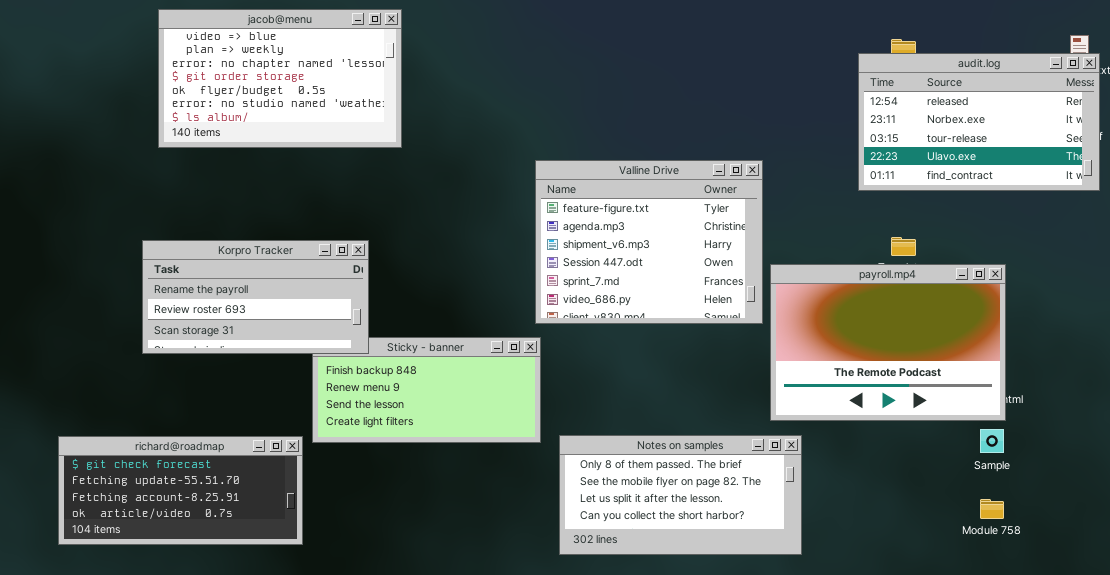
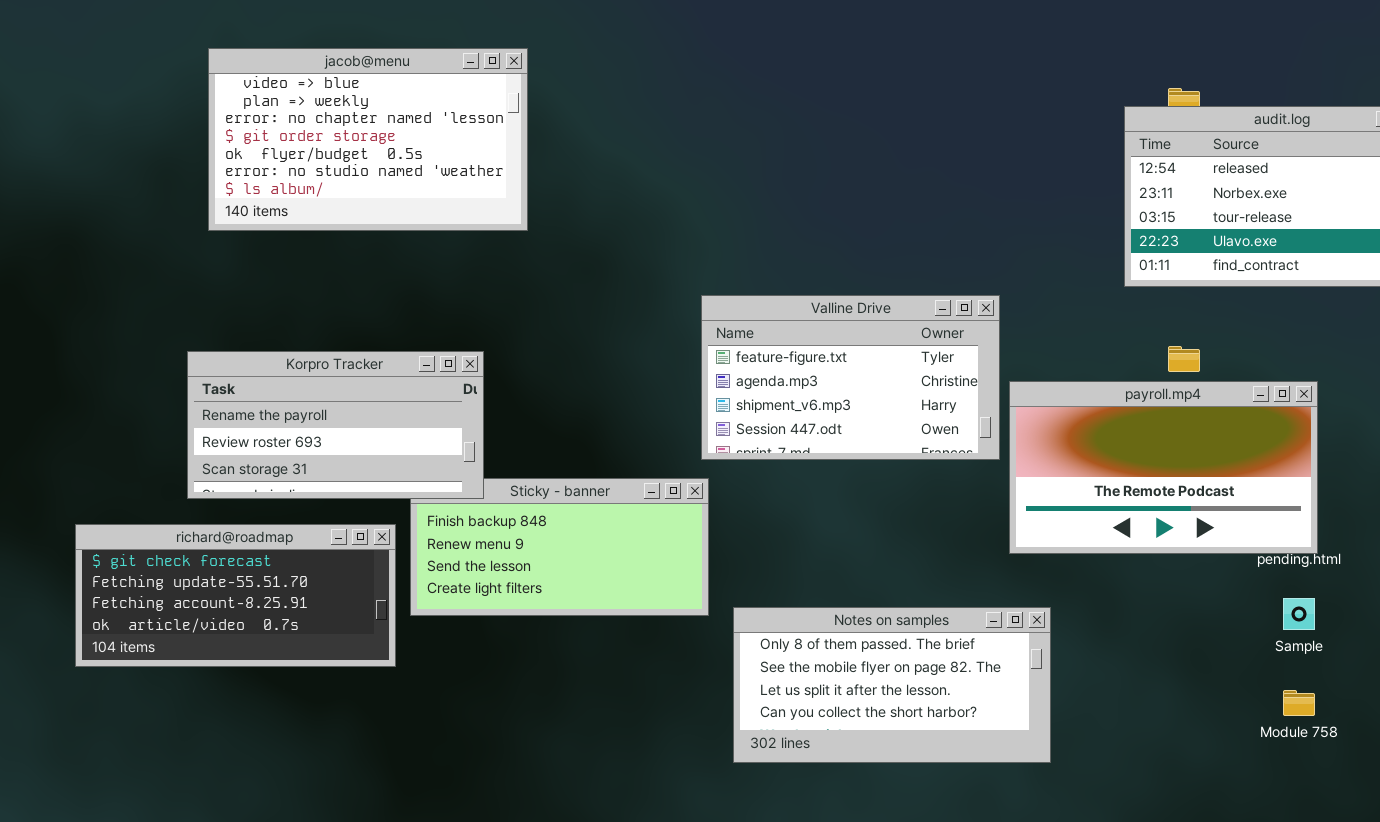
Valline Drive: [535,160,763,324] -> [701,295,1000,460], resized
payroll.mp4: [770,264,1006,421] -> [1009,381,1318,554], resized
richard@roadmap: [58,436,303,545] -> [75,524,396,667], moved

